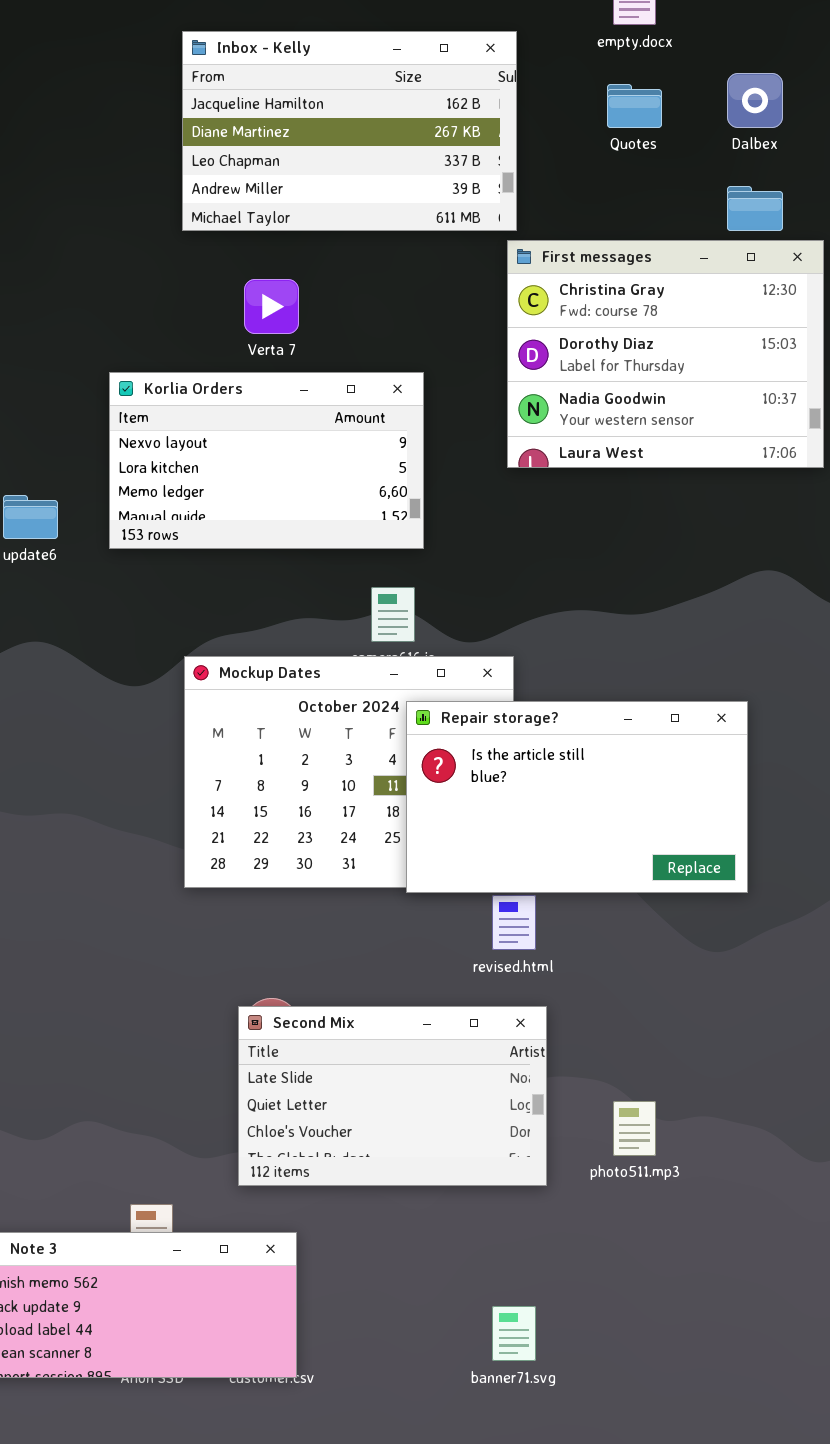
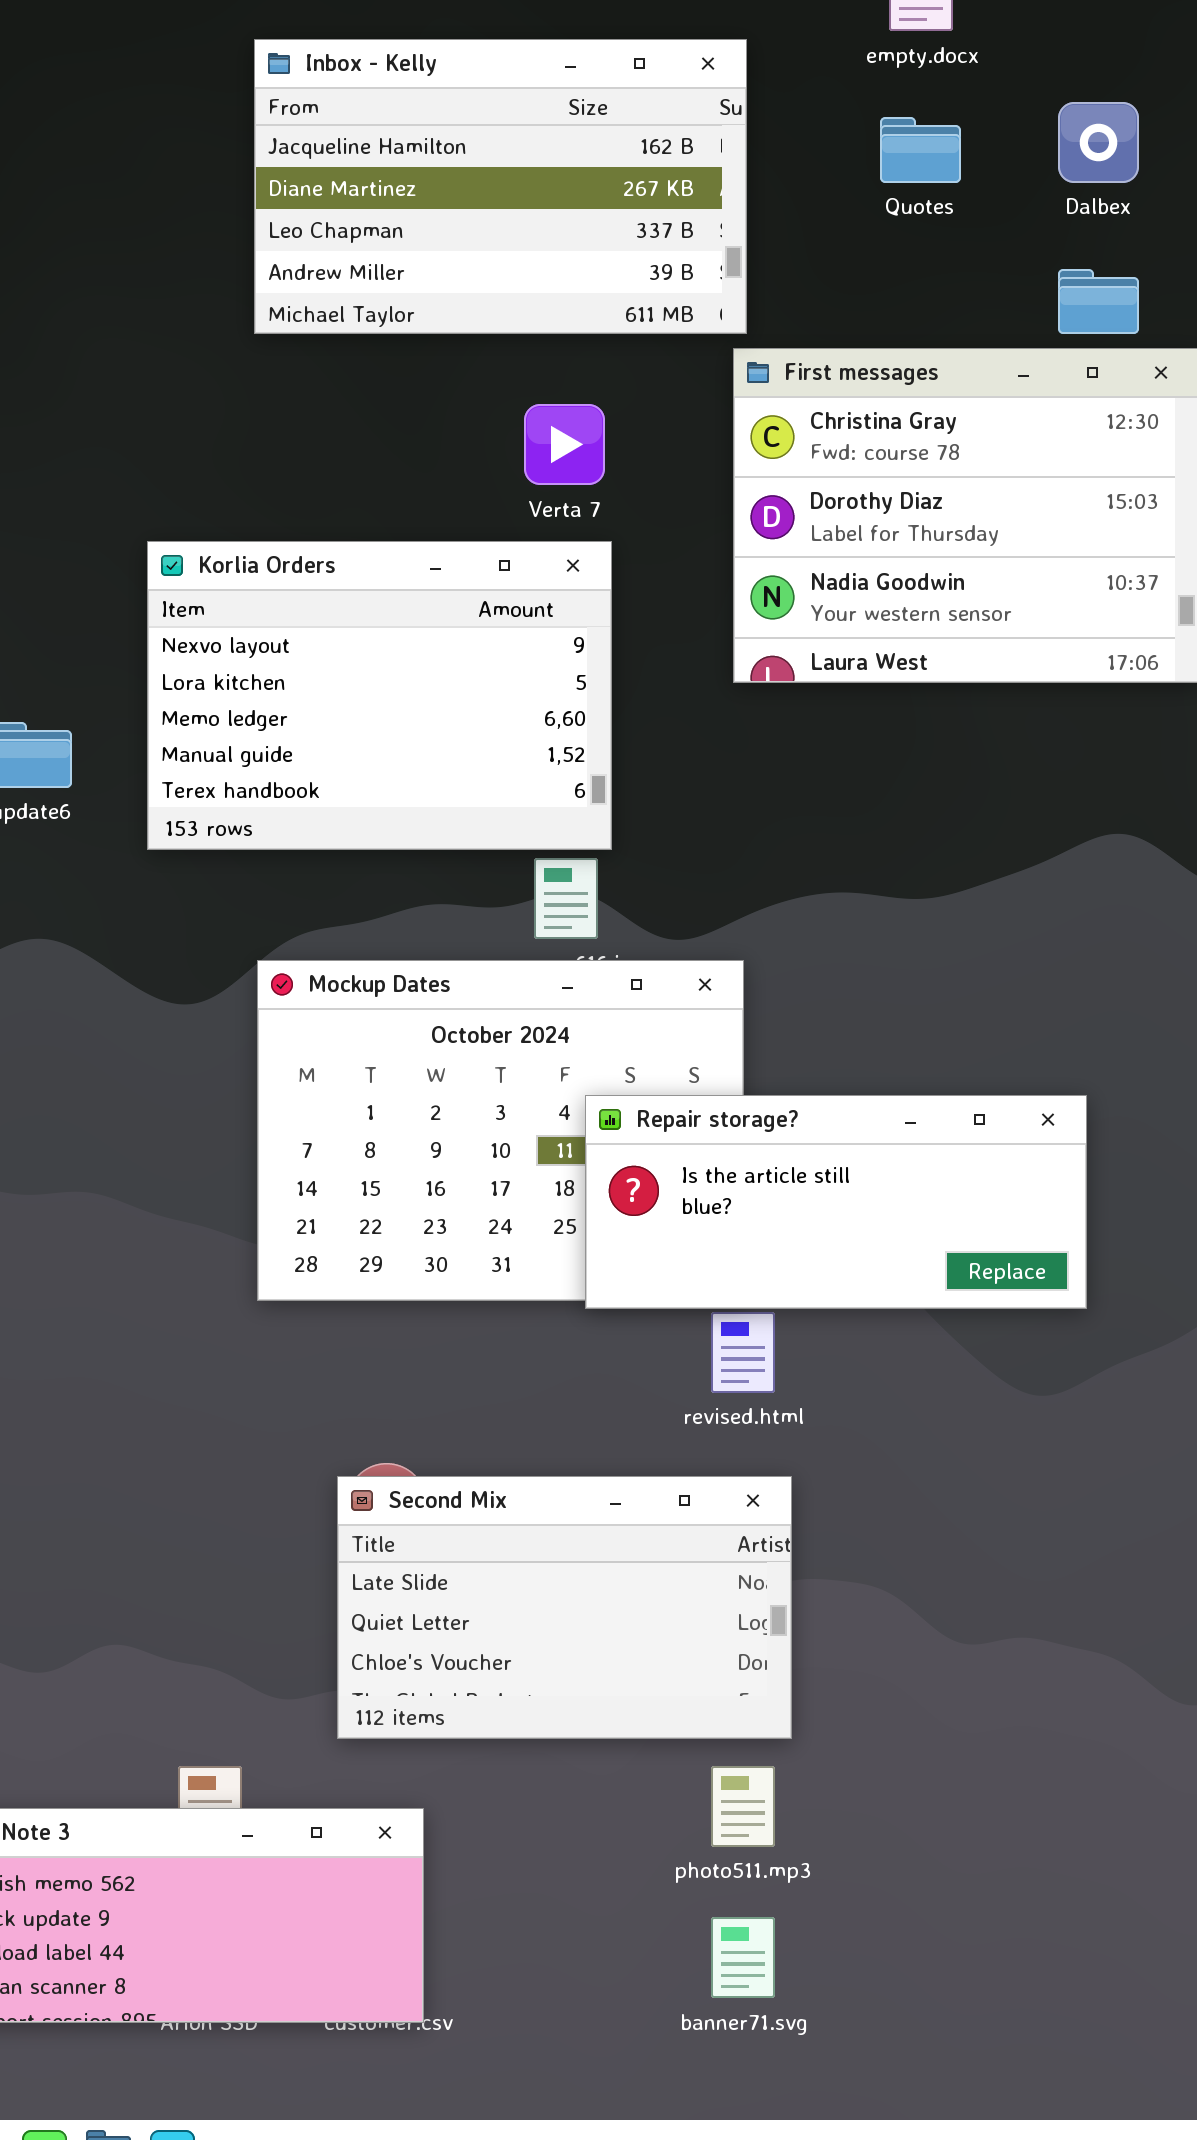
Verta 7: [244,279,299,334] -> [524,404,605,485], moved
Korlia Orders: [109,372,424,549] -> [147,541,612,850], resized
Repair storage?: [406,701,748,893] -> [585,1095,1087,1309], resized
photo511.mp3: [613,1101,656,1156] -> [711,1766,775,1847], moved

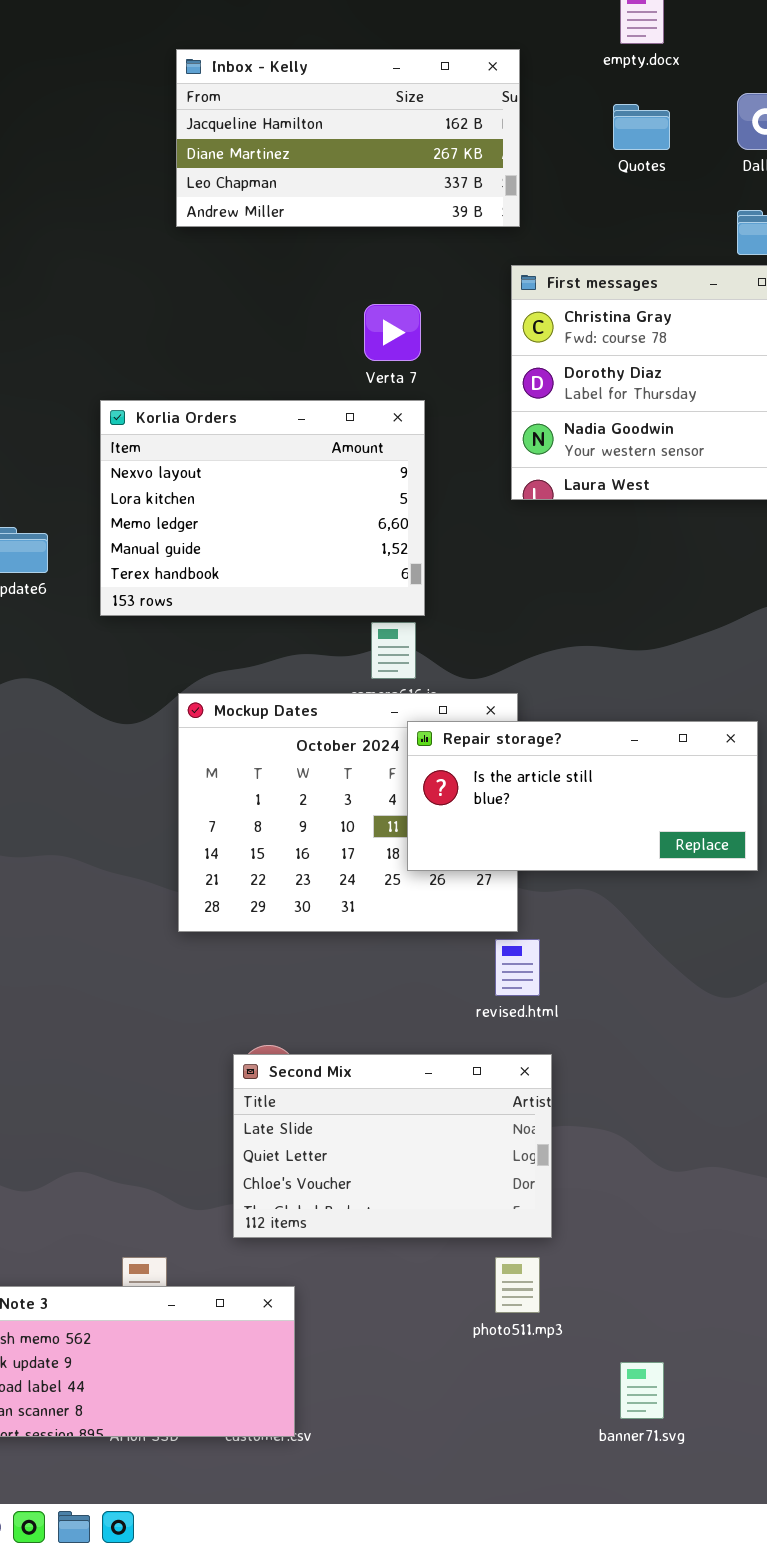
Inbox - Kelly: [254,39,747,334] -> [176,49,520,227], resized
Repair storage?: [585,1095,1087,1309] -> [407,721,758,871], moved
banner71.svg: [711,1917,775,1998] -> [620,1362,664,1419], moved

